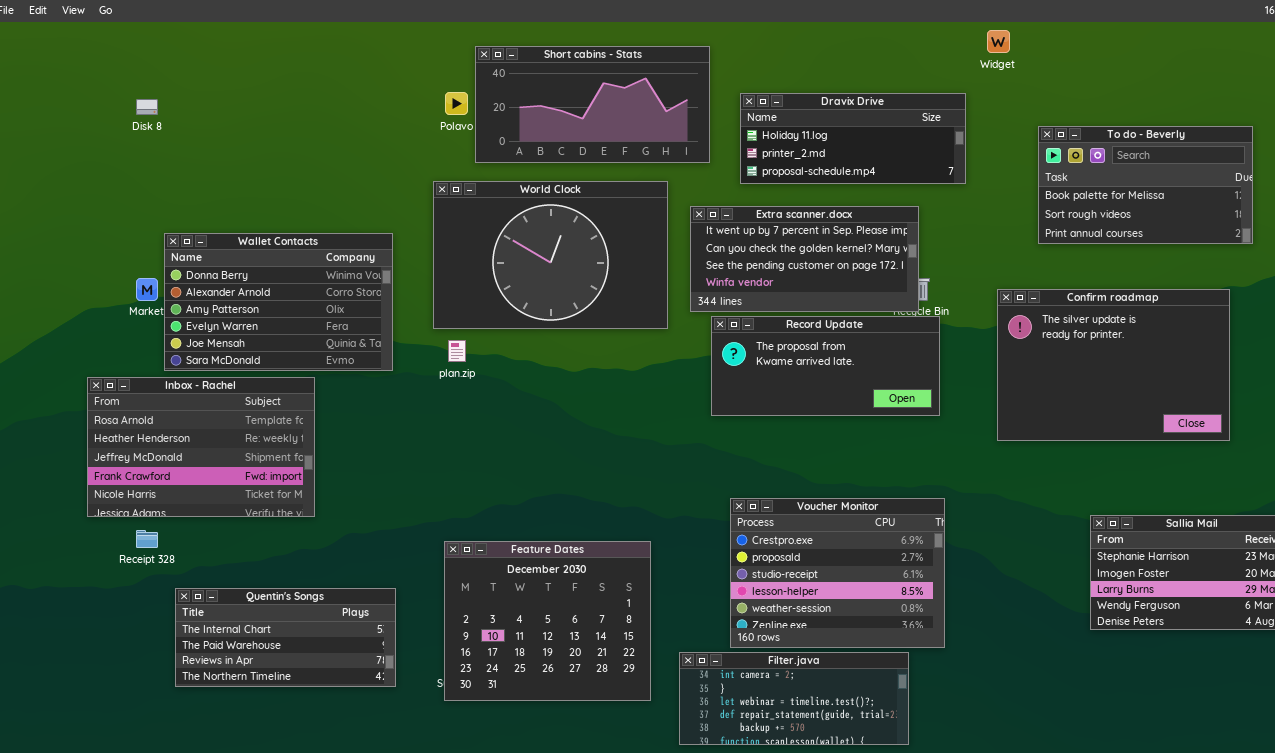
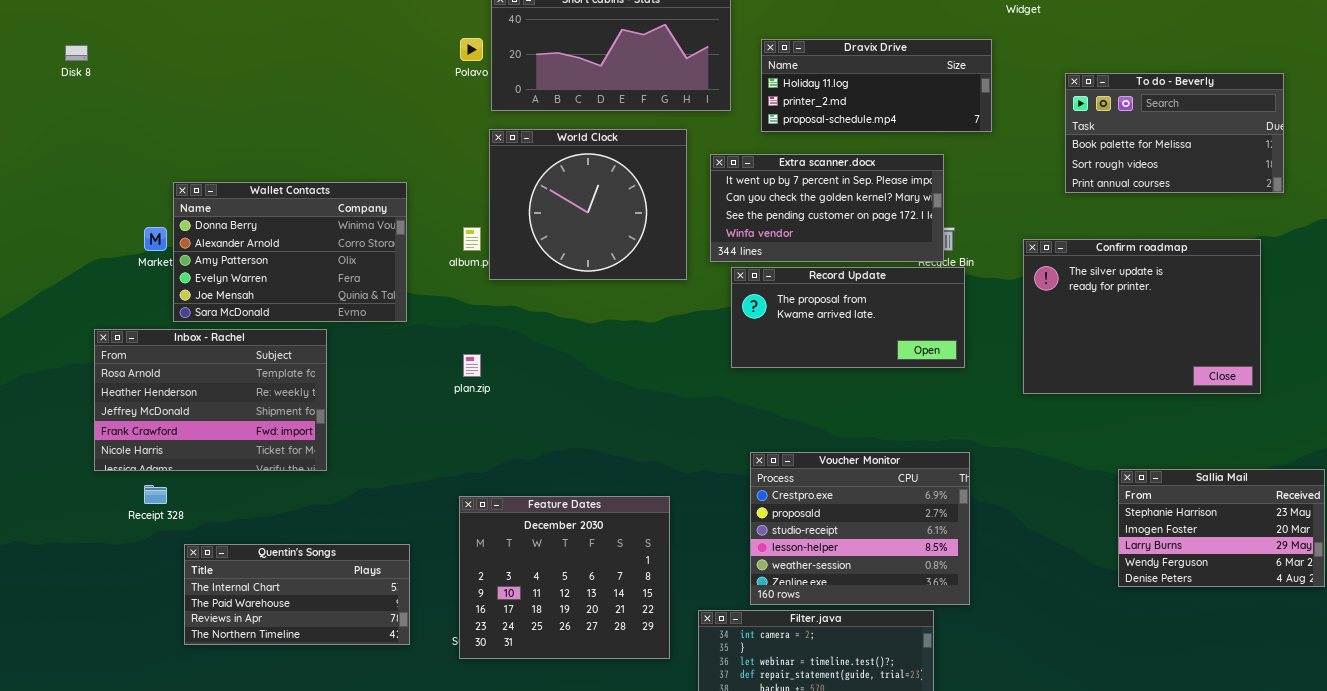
Disk 8: [136,99,158,115] -> [65,45,88,61], moved
World Clock: [433,181,668,329] -> [489,129,687,280], resized
plan.zip: [448,340,466,362] -> [463,354,481,377], moved

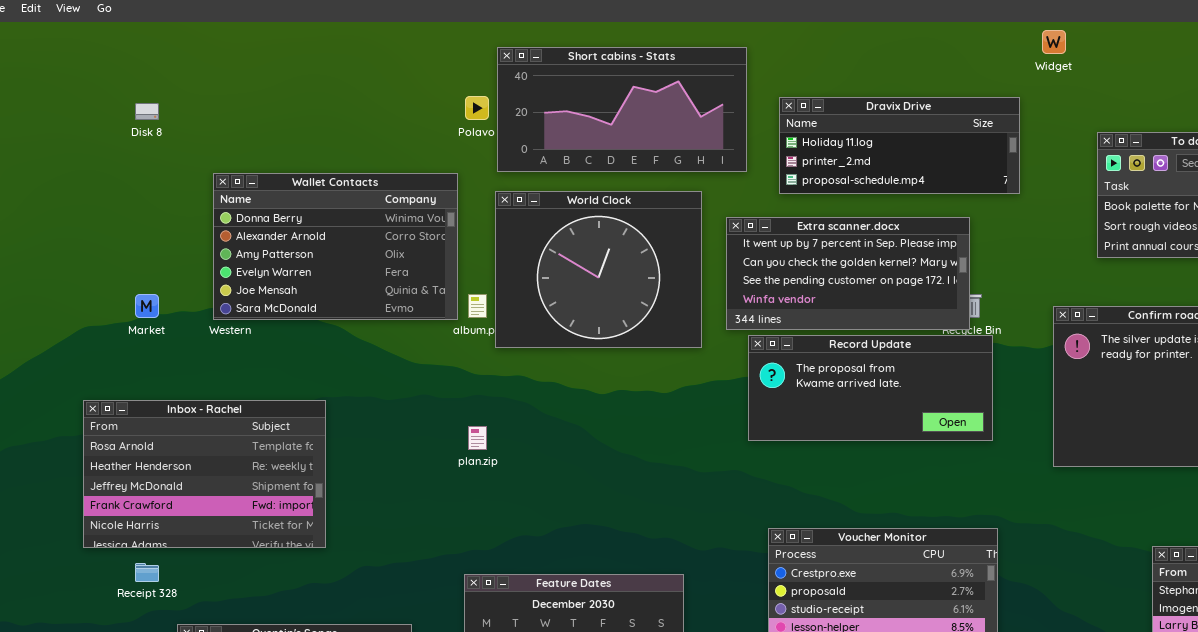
Disk 8: [65,45,88,61] -> [135,103,159,120], moved
Wallet Contacts: [173,182,407,322] -> [213,173,458,320], moved

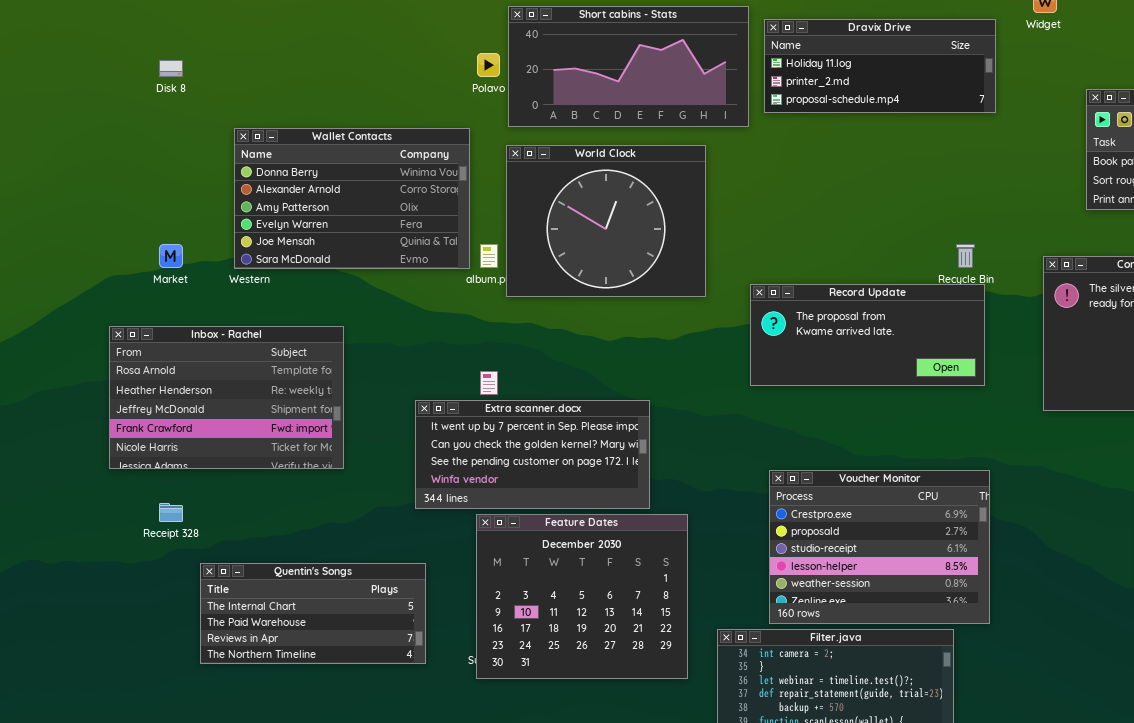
Dravix Drive: [779,97,1020,194] -> [764,19,996,113], moved
Extra scanner.docx: [726,217,970,330] -> [415,400,650,509], moved
Inbox - Rachel: [83,400,326,548] -> [109,326,344,469], moved

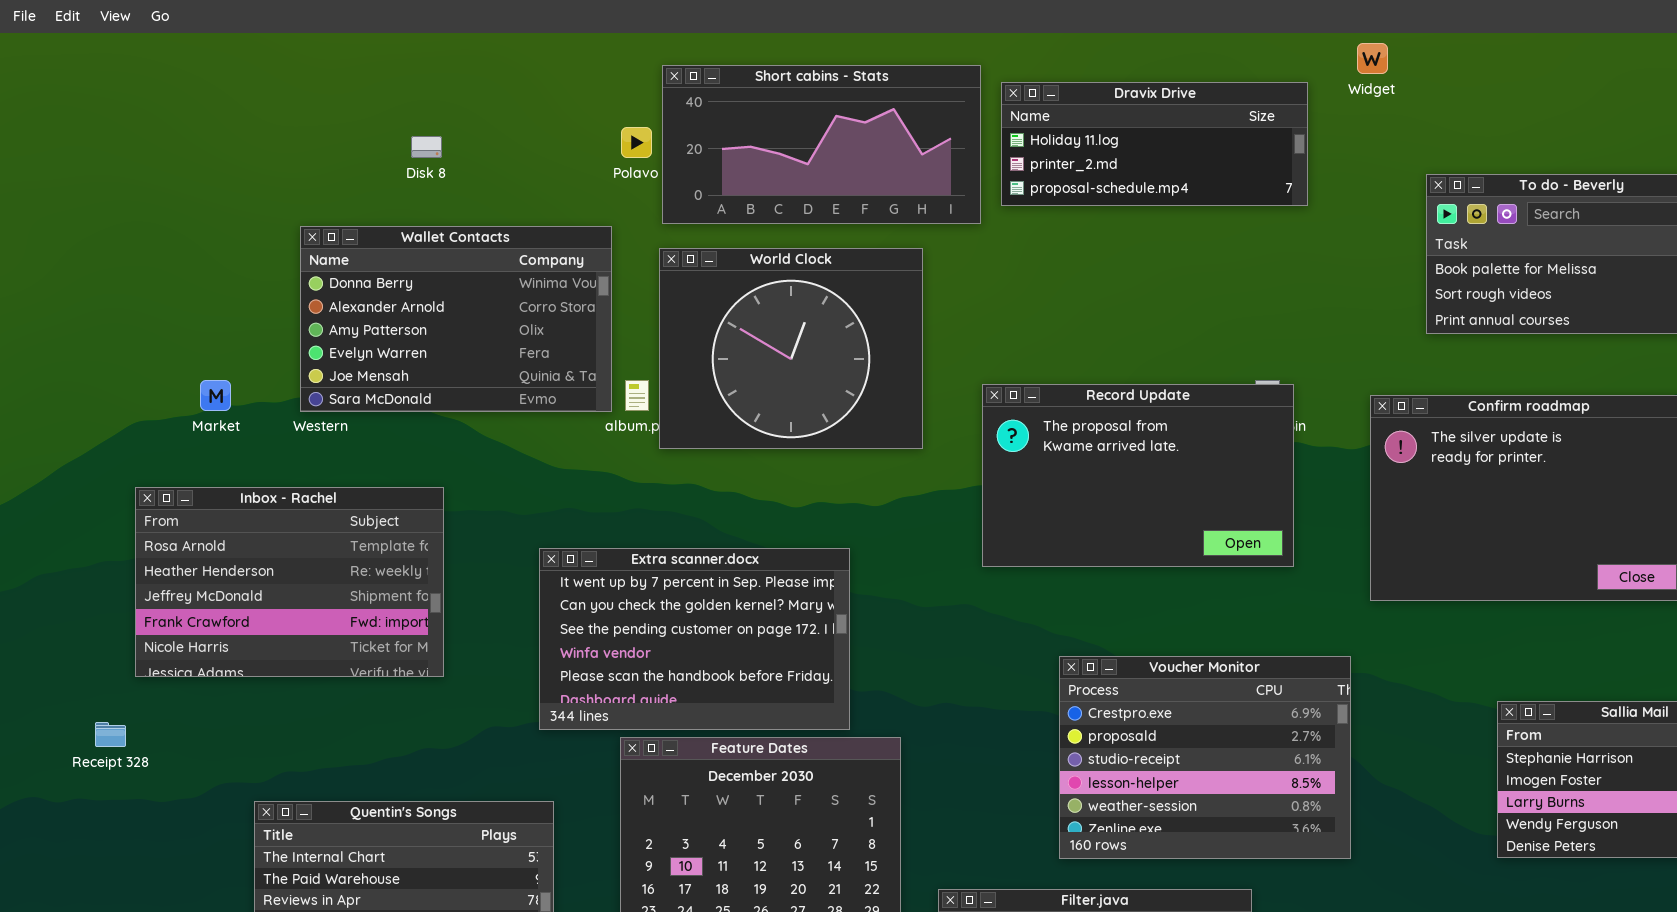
Disk 8: [159,60,183,77] -> [411,136,442,158], moved
Record Update: [750,284,985,386] -> [982,384,1294,567], resized
Extra scanner.docx: [415,400,650,509] -> [539,548,850,730], resized
Voucher Monitor: [769,470,990,624] -> [1059,656,1351,859], moved
Receipt 328: [159,503,183,522] -> [95,722,126,747], moved

